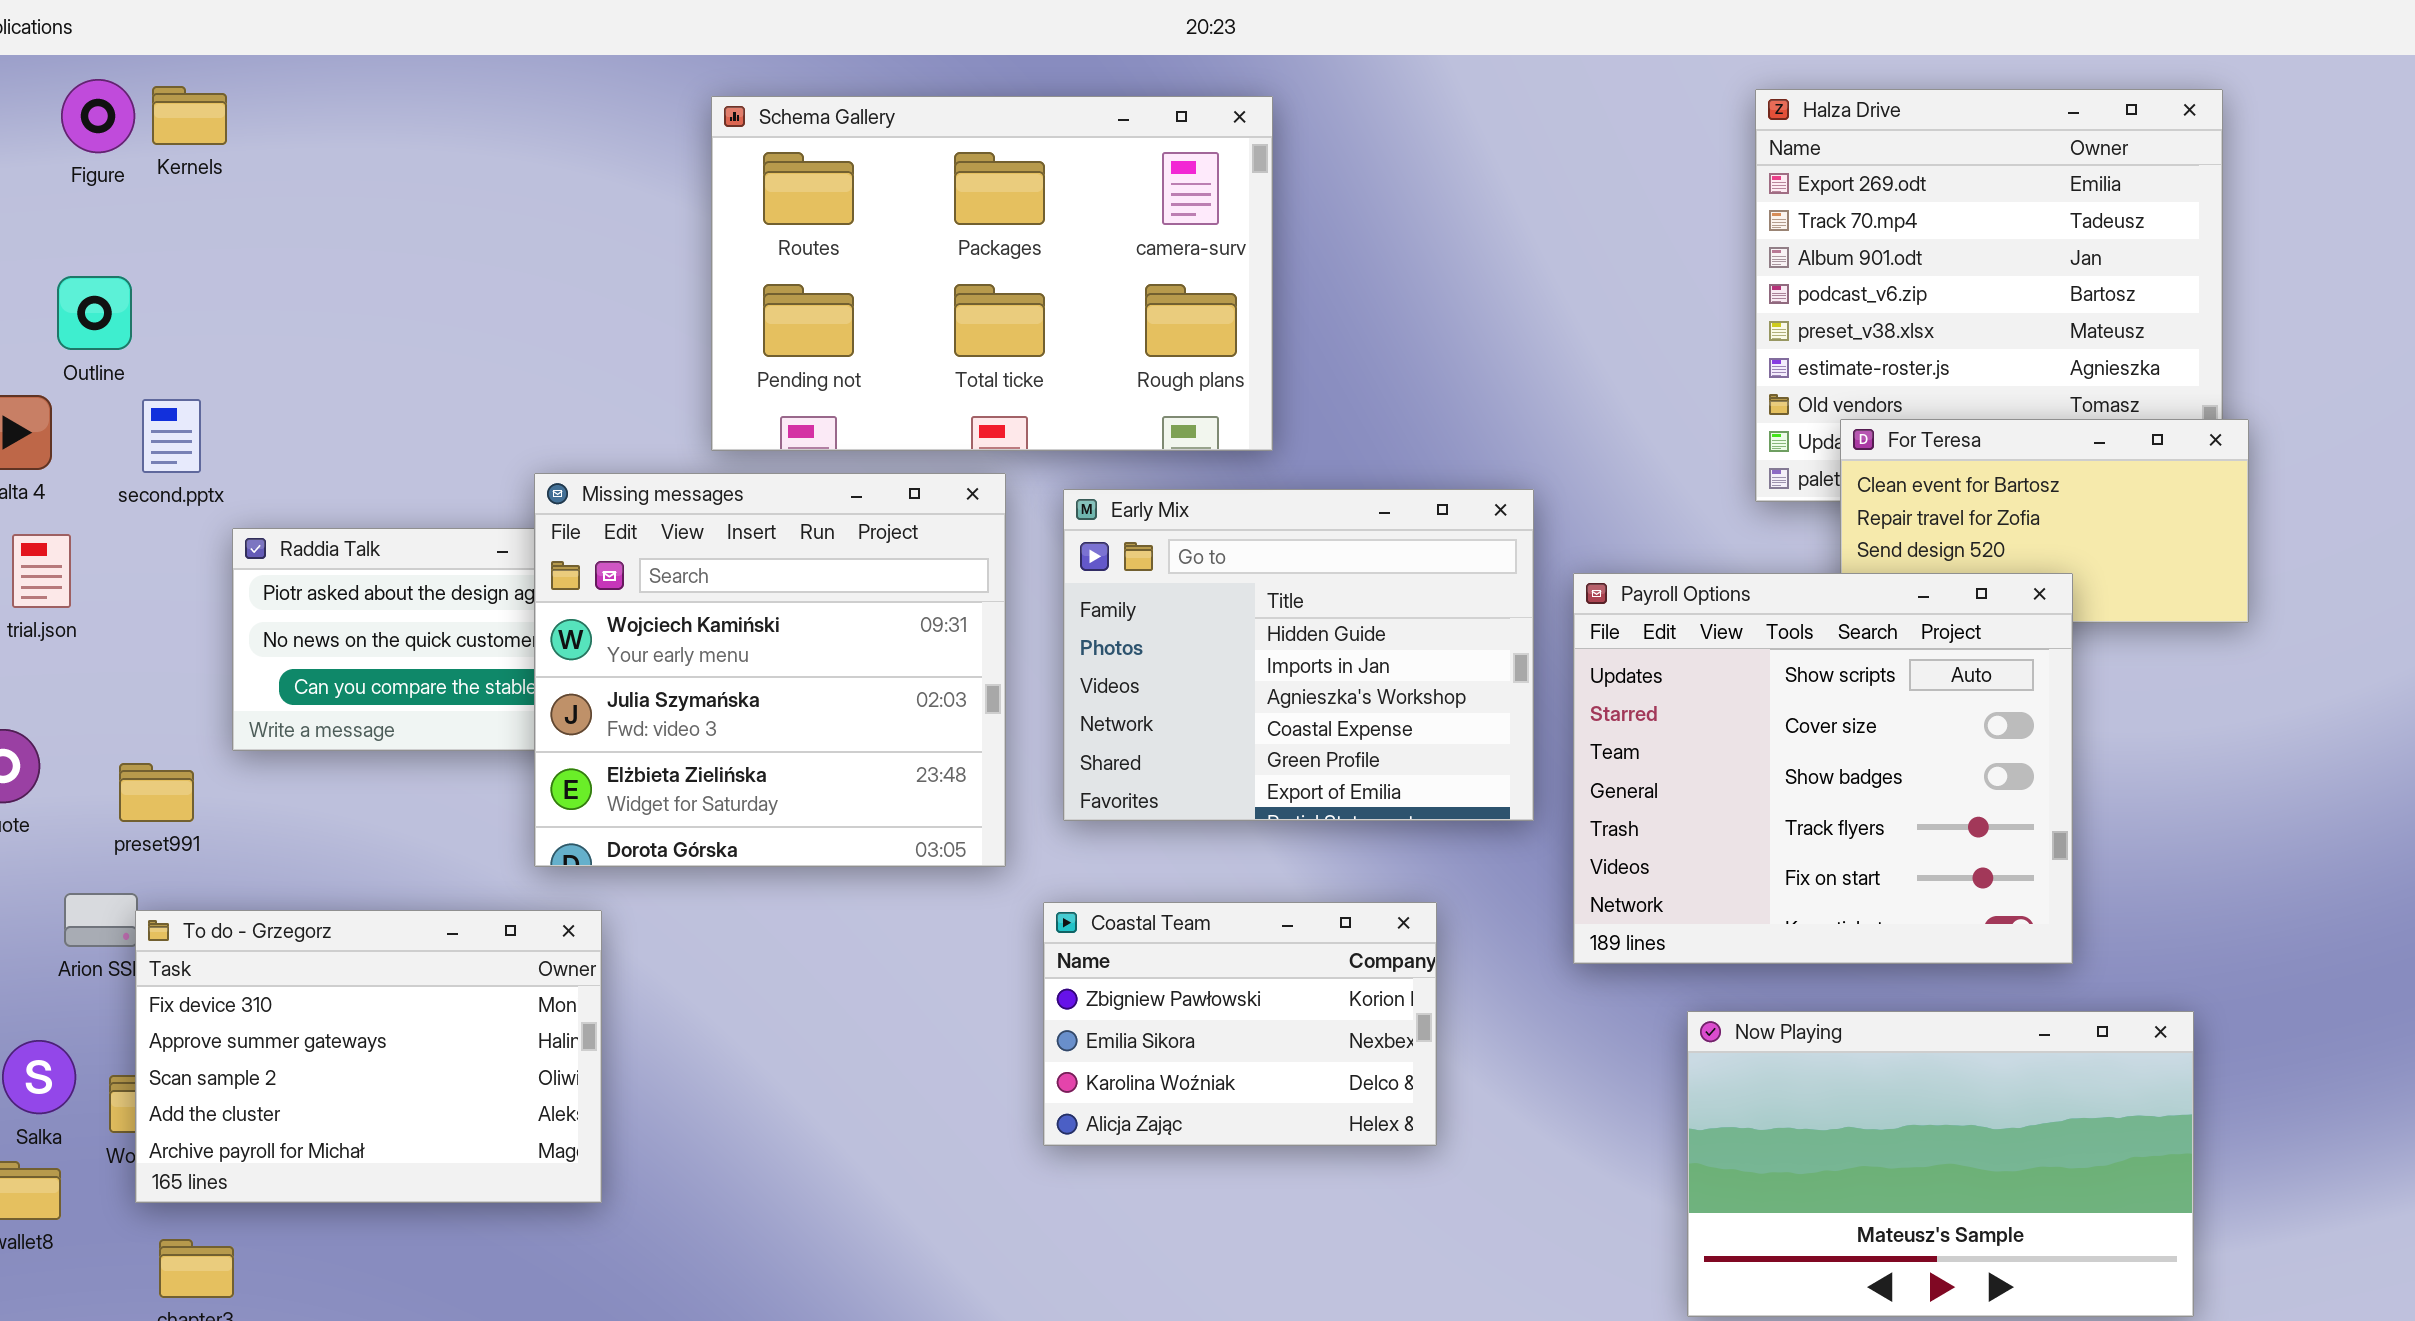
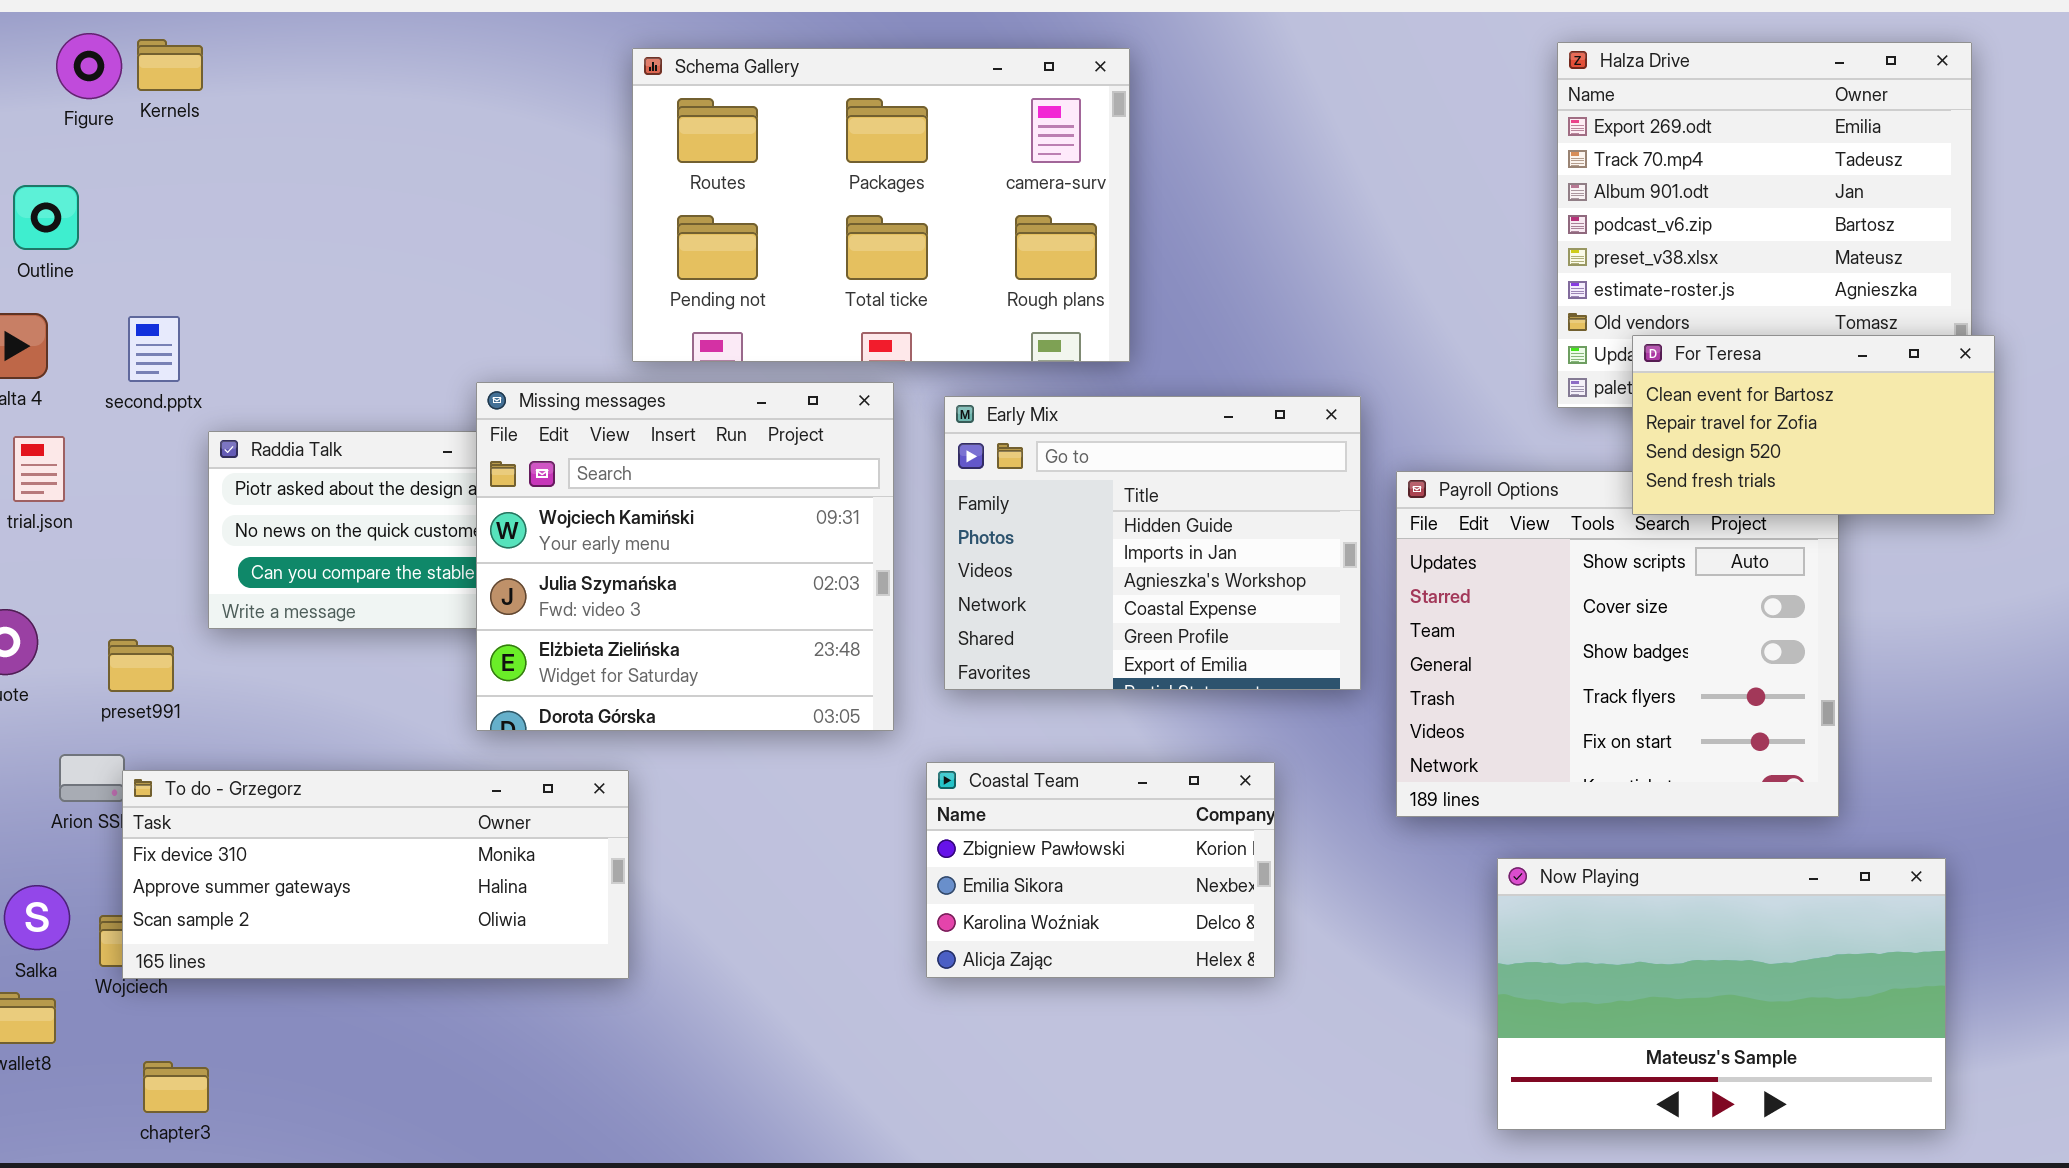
Outline: [57,276,132,350] -> [13,185,79,250], moved
For Teresa: [1840,419,2249,623] -> [1632,335,1995,515], raised
To do - Grzegorz: [135,910,602,1203] -> [122,770,629,979], resized

